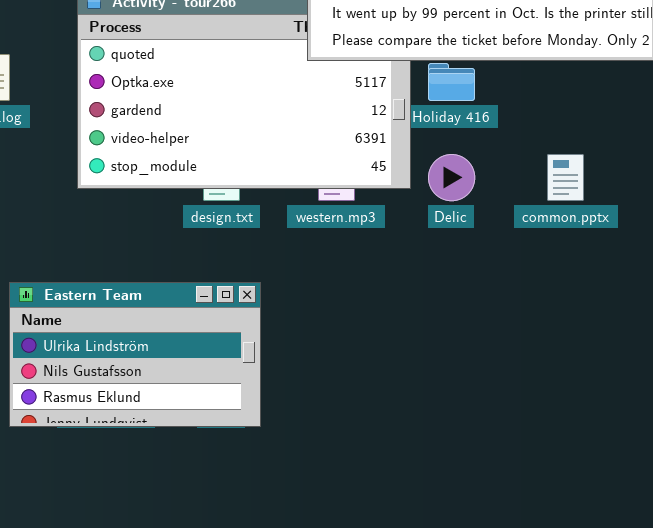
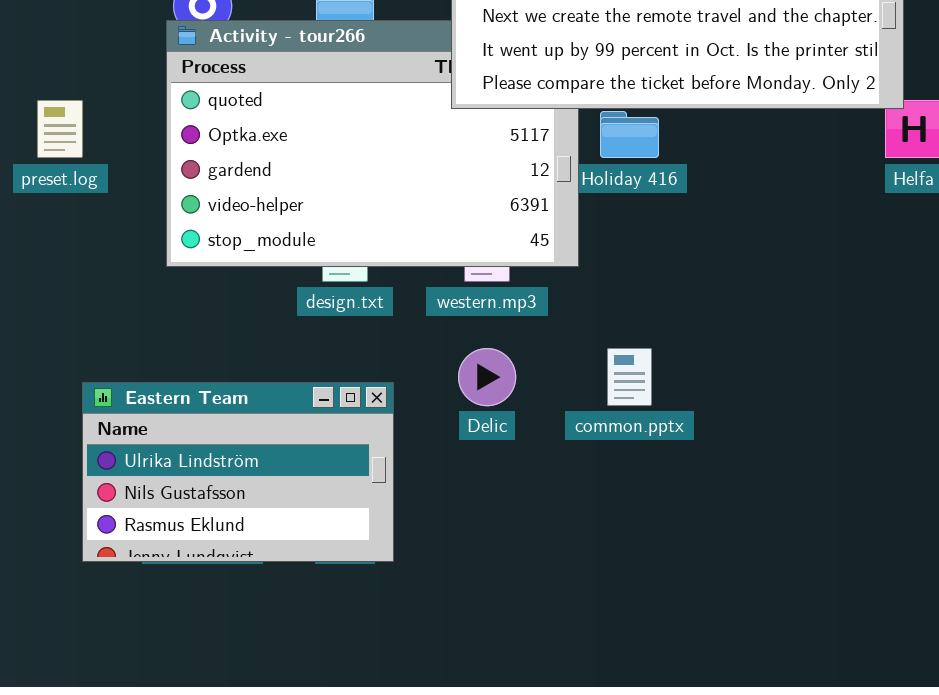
Delic: [428,154,475,201] -> [458,348,516,406], moved
common.pptx: [547,154,584,201] -> [607,348,652,406], moved

